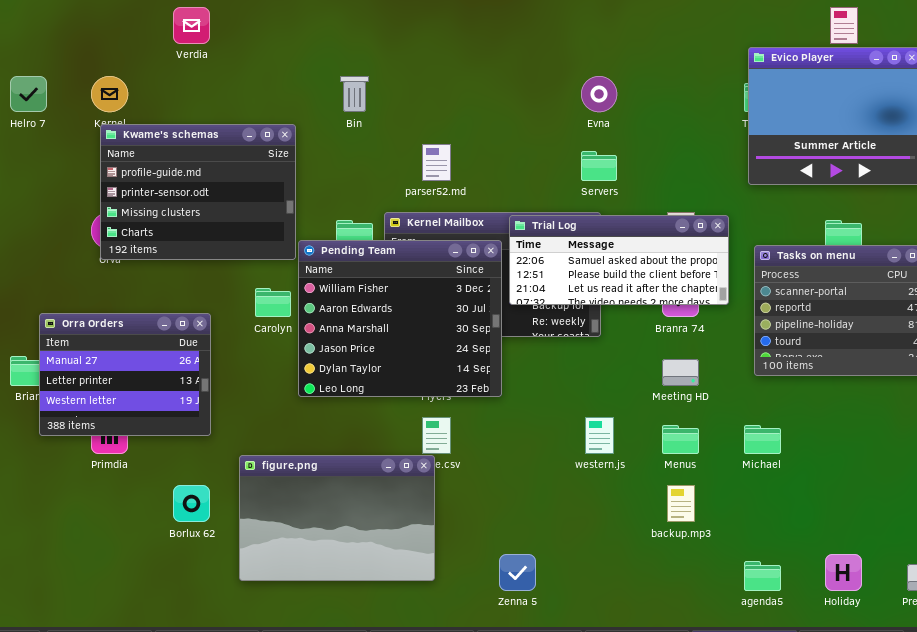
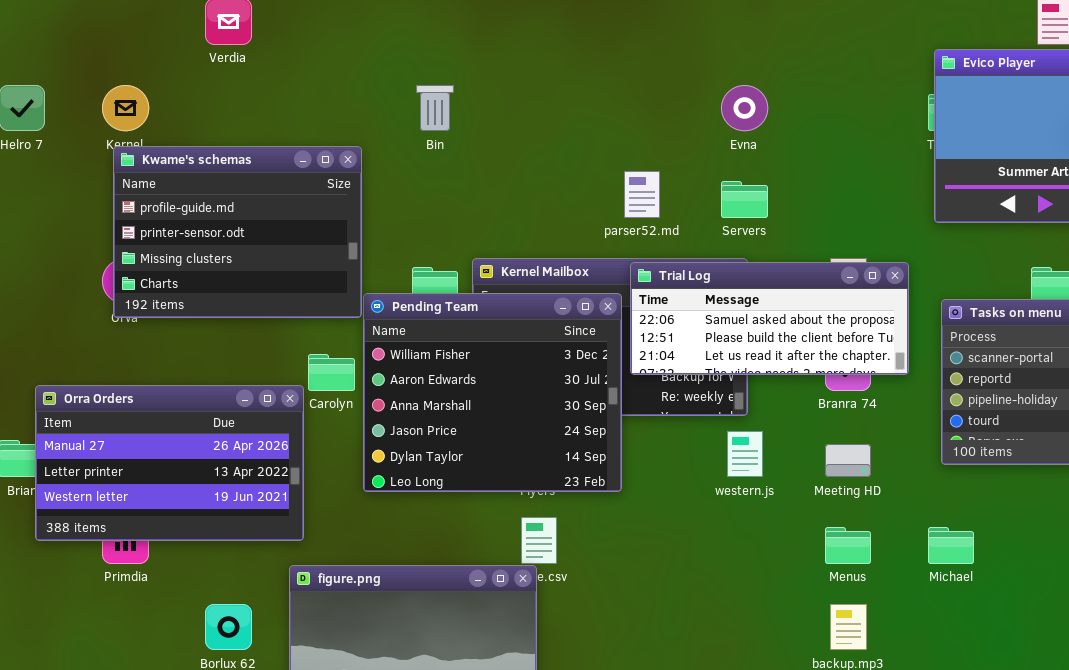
parser52.md: [422,144,451,181] -> [624,171,660,218], moved
Orra Orders: [39,313,211,436] -> [35,385,304,541], resized
western.js: [585,417,614,454] -> [727,431,763,477], moved

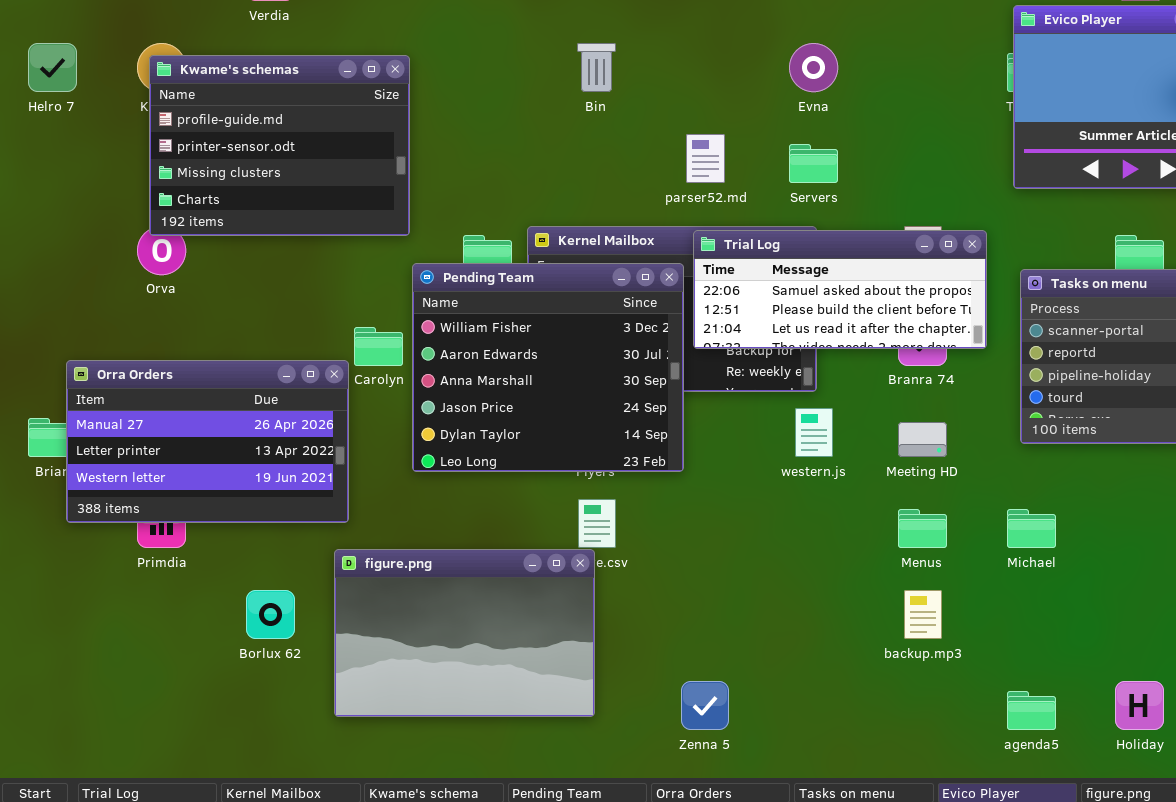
Bin: [416,85,454,131] -> [577,43,616,92], moved
Kwame's schemas: [113,146,362,318] -> [149,55,410,236], moved

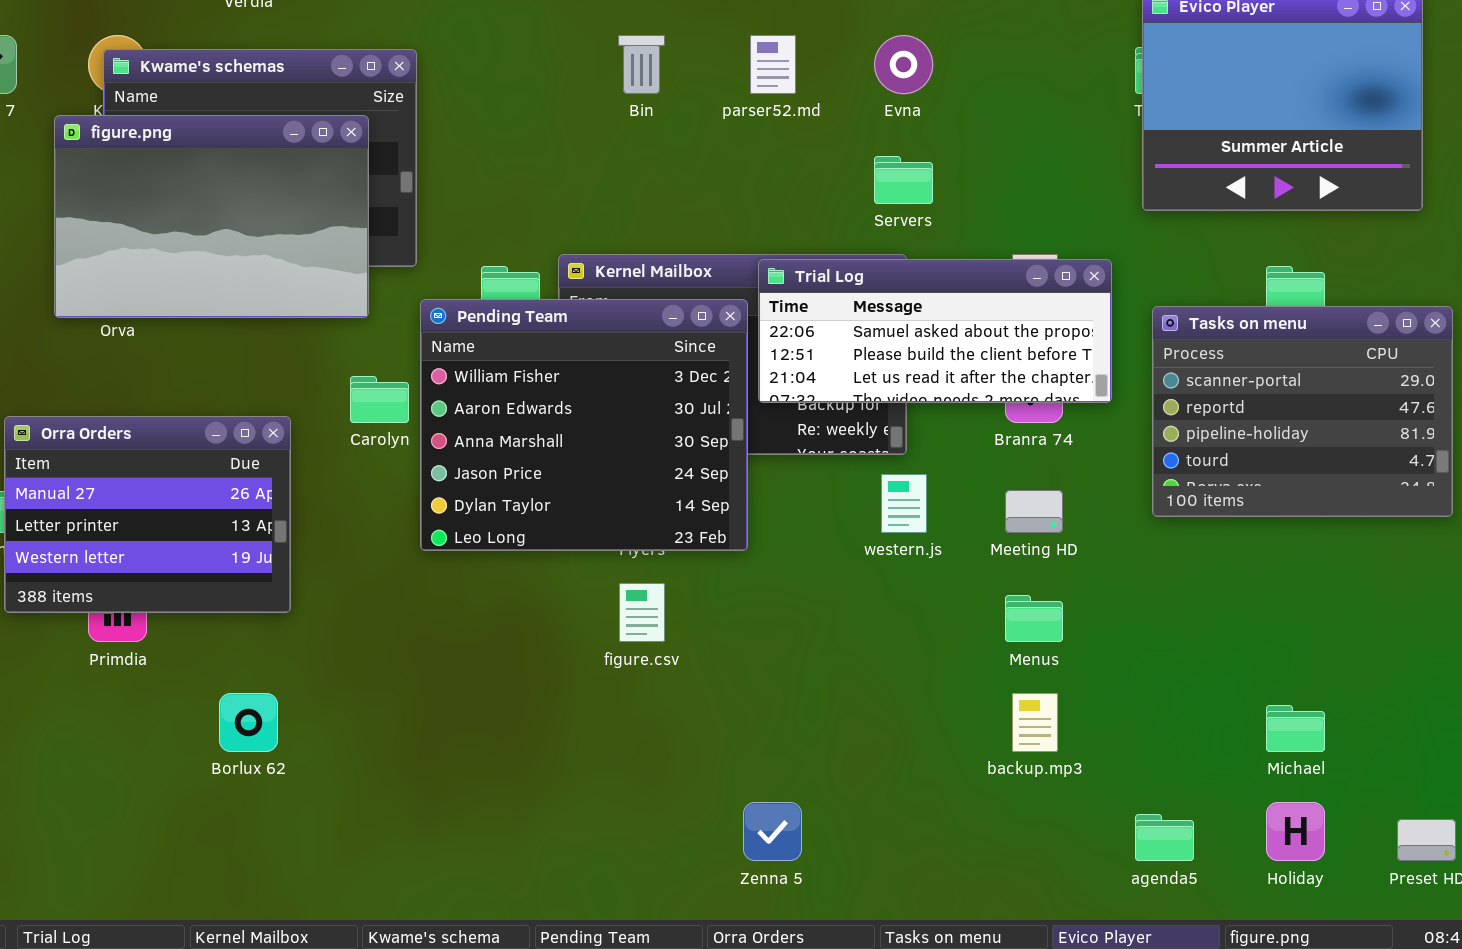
parser52.md: [686,134,725,183] -> [750,35,796,94], moved
Orra Orders: [66,360,349,523] -> [4,416,291,613], resized
Michael: [1007,509,1056,548] -> [1266,705,1325,752], moved
figure.png: [334,549,595,717] -> [54,115,369,318], moved

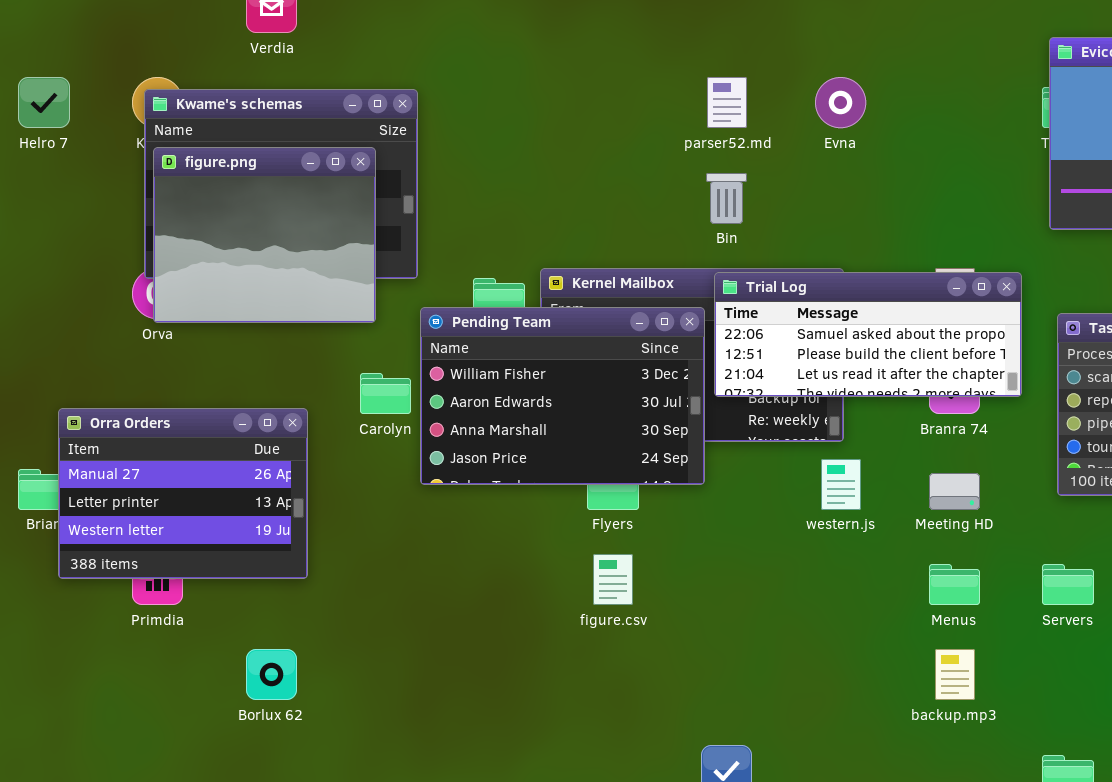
Bin: [618,35,665,94] -> [706,173,747,224], moved
figure.png: [54,115,369,318] -> [153,147,376,323], resized
Servers: [874,156,933,204] -> [1042,564,1094,605], moved
Pending Team: [420,299,748,551] -> [420,307,705,485], resized

